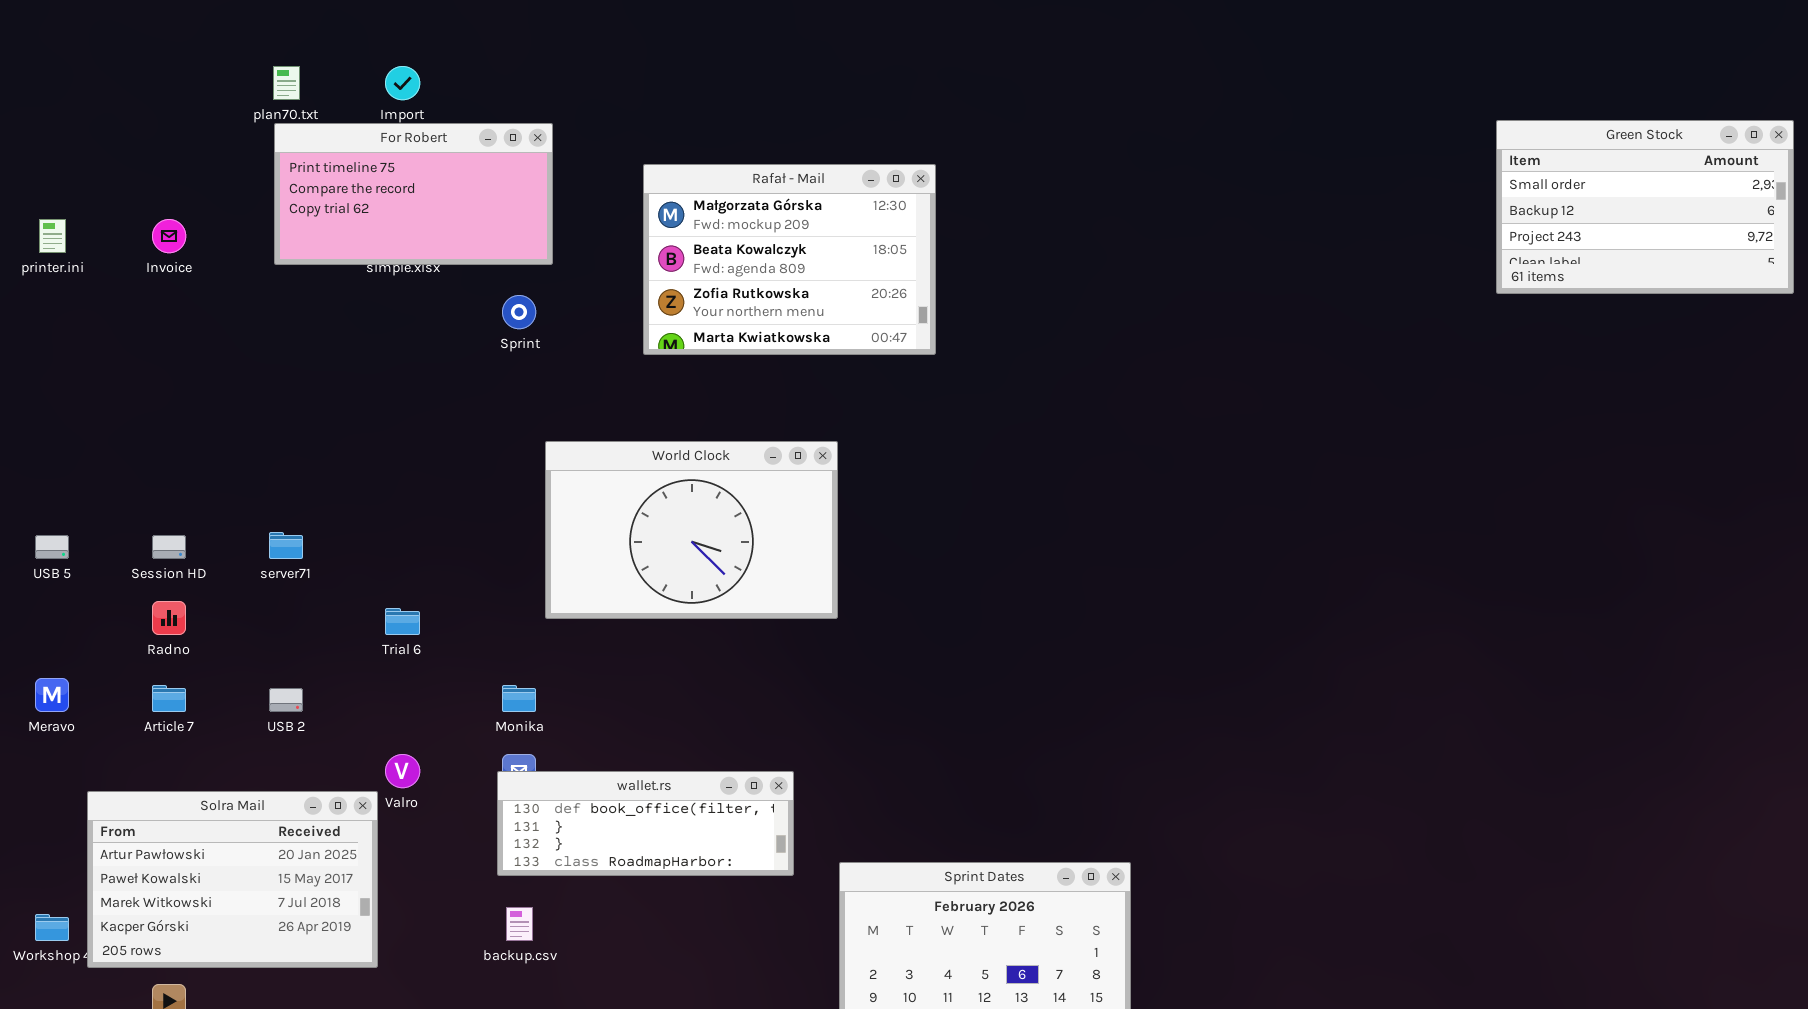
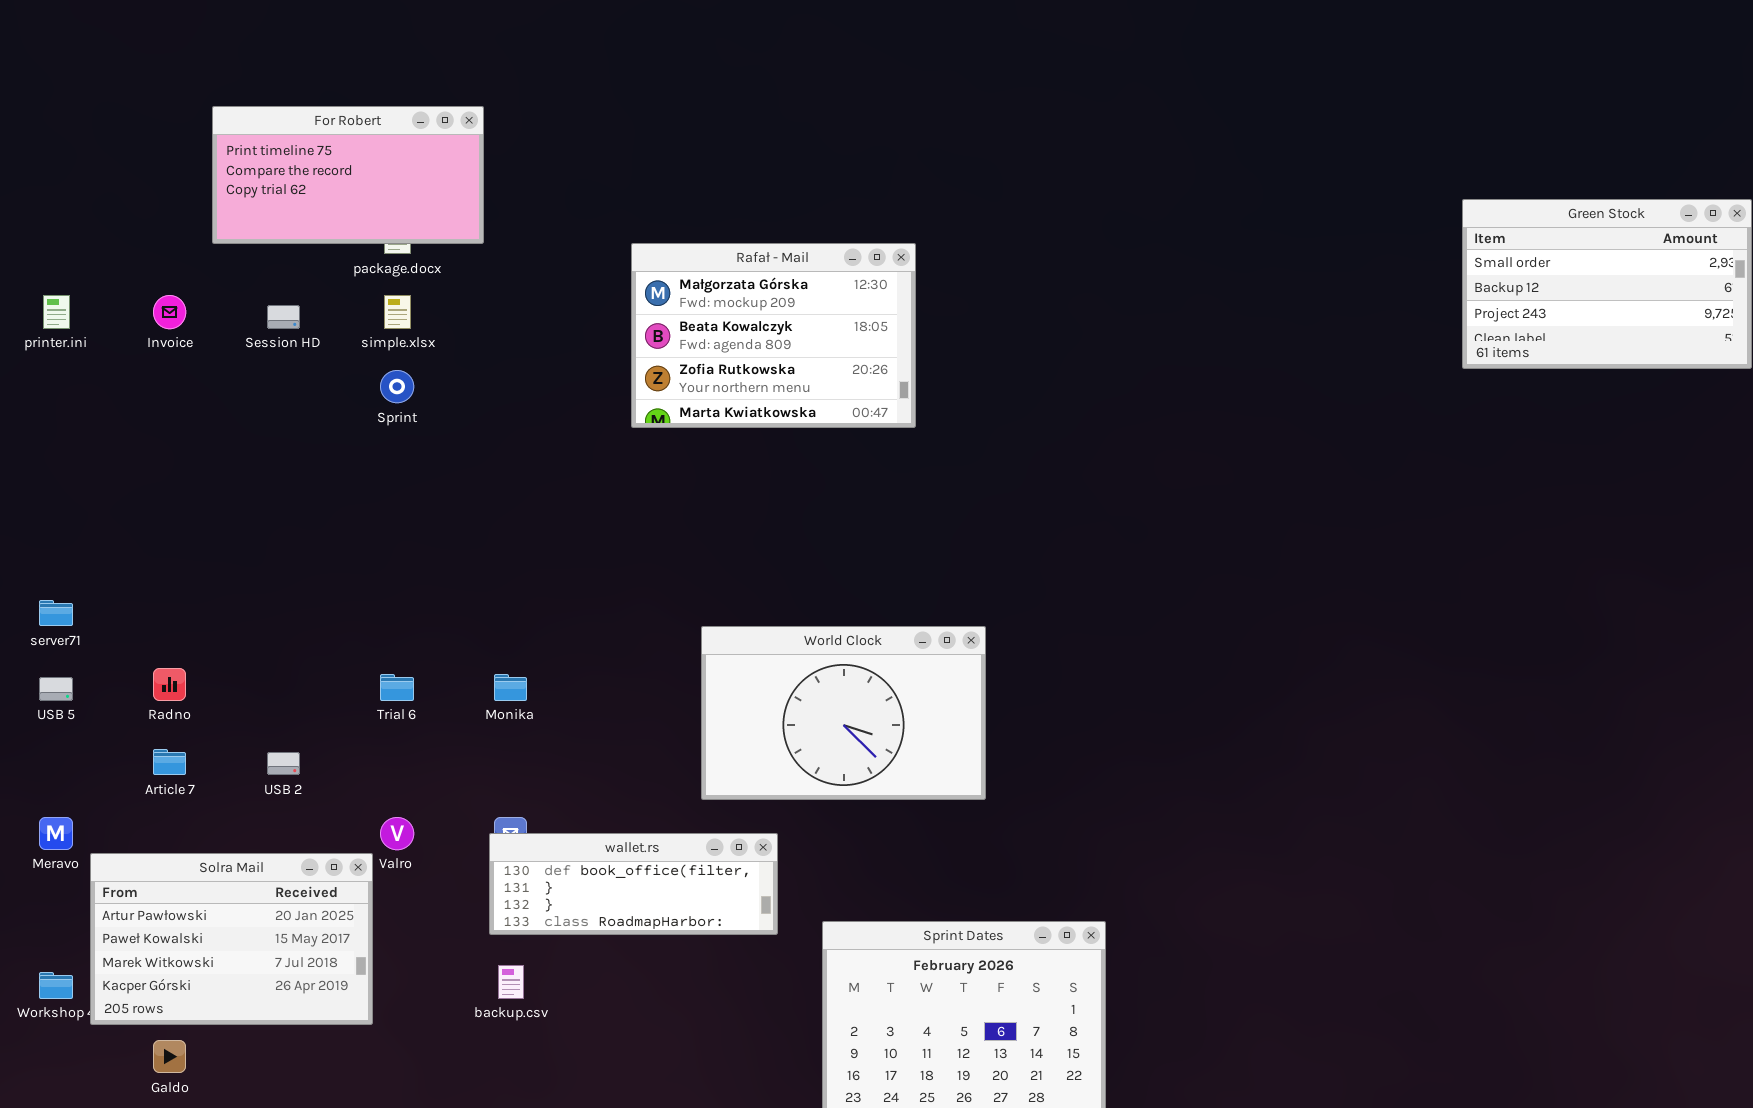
For Robert: [274,123,553,265] -> [212,106,484,244], moved
Sprint: [502,295,536,329] -> [380,370,414,403], moved
World Clock: [545,441,838,619] -> [701,626,986,800], moved
server71: [269,532,303,559] -> [39,600,73,626], moved
USB 5: [35,535,69,559] -> [39,677,73,701], moved
Session HD: [152,535,186,559] -> [267,305,300,329], moved
Meravo: [35,678,69,712] -> [39,817,73,850], moved
Monika: [502,685,536,712] -> [494,674,527,701], moved

